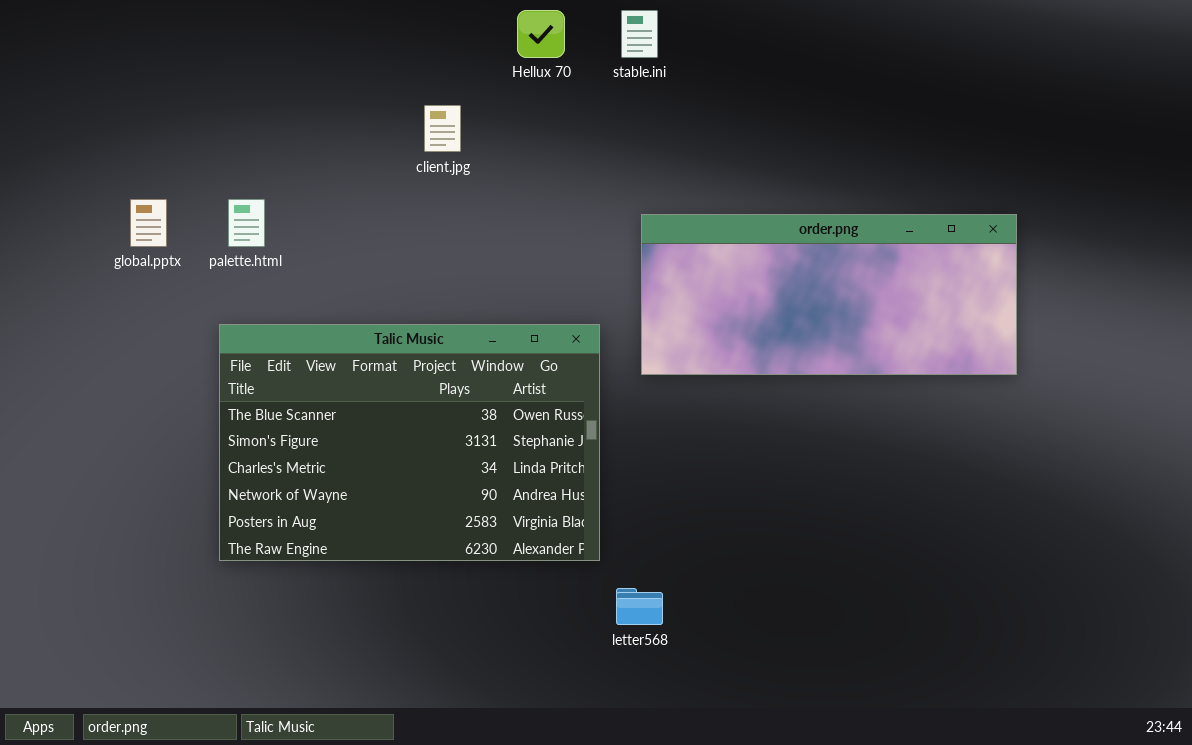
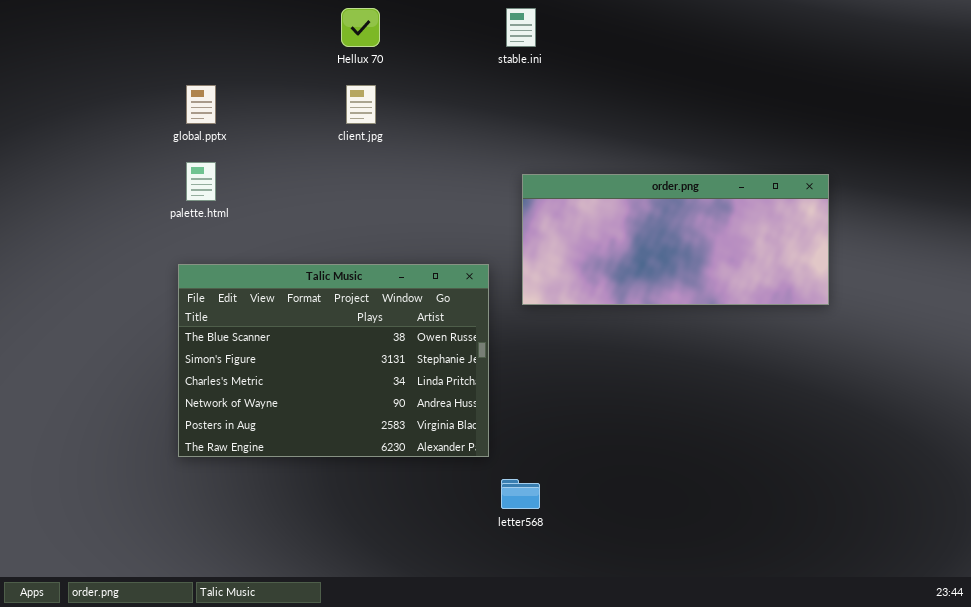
Hellux 70: [517,10,565,58] -> [341,8,380,47], moved
global.pptx: [130,199,167,247] -> [186,85,216,124], moved

